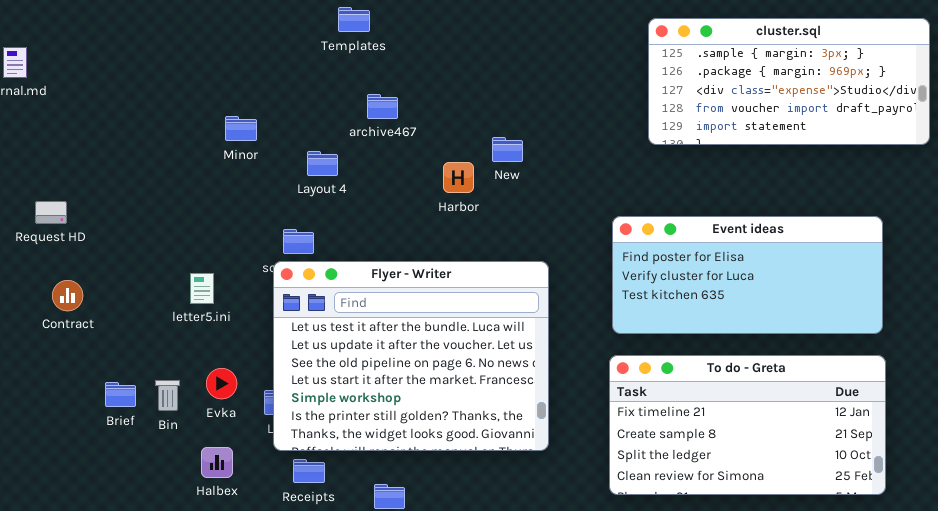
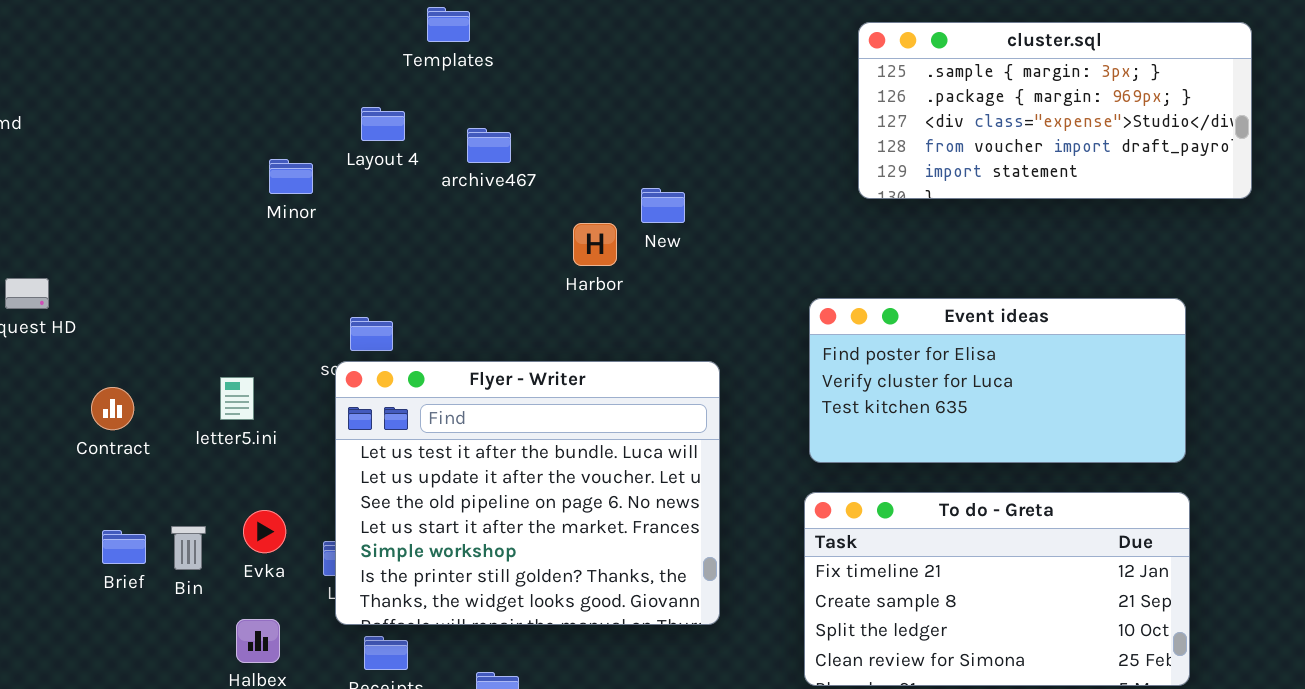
Layout 4: [307,151,338,176] -> [361,107,405,141], moved
Contract: [52,280,83,311] -> [91,387,134,430], moved

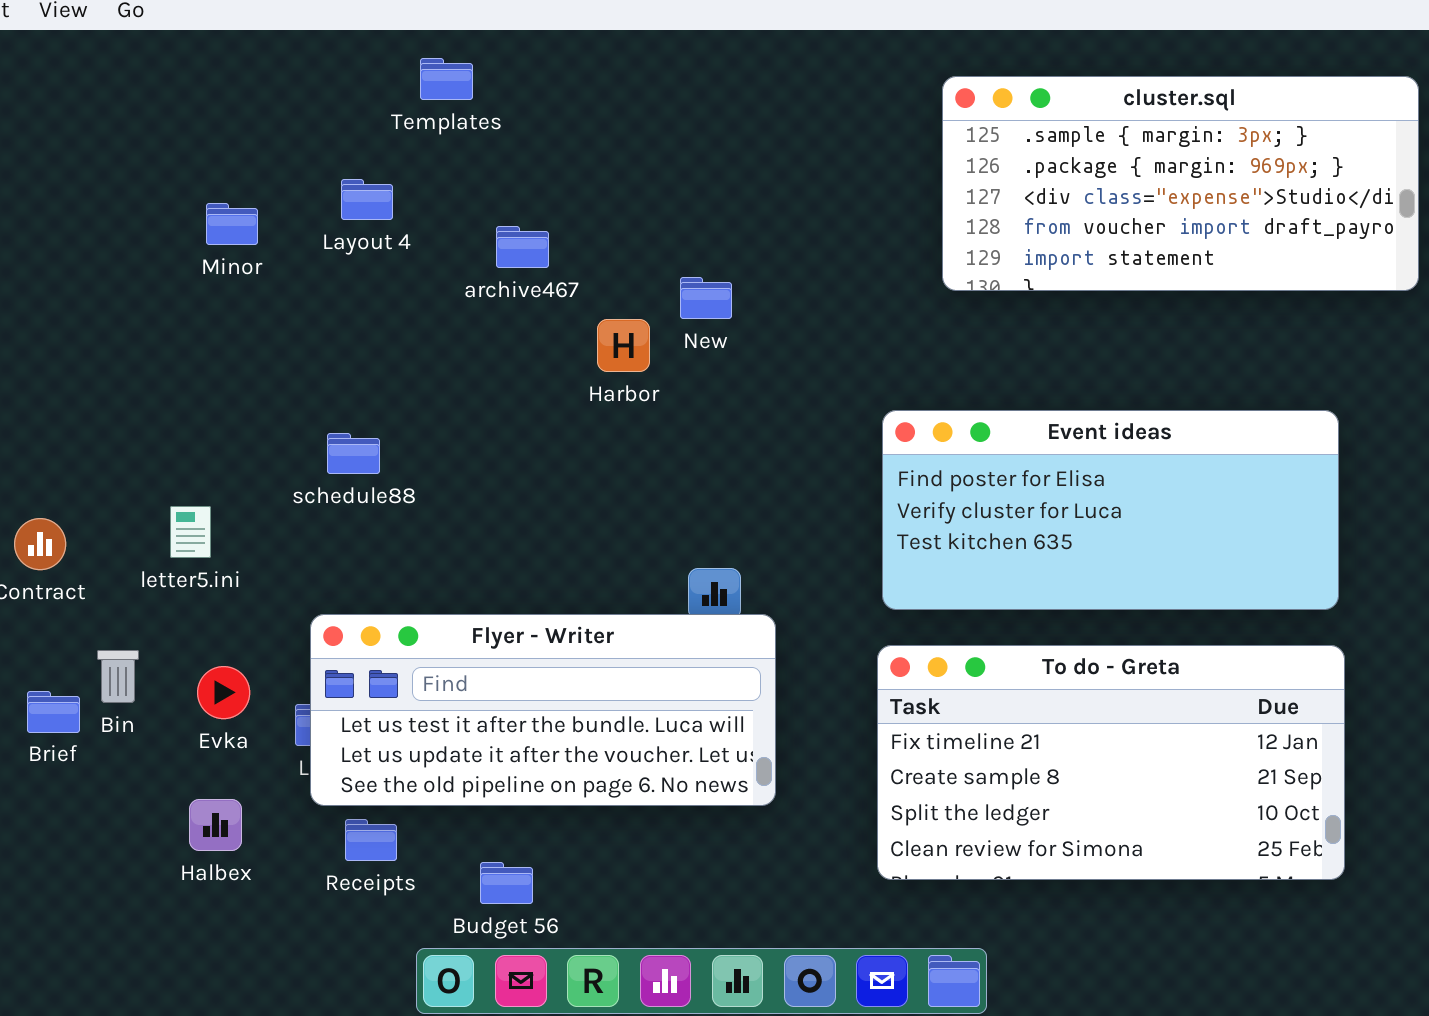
archive467: [467,128,511,163] -> [496,226,549,268], moved
Minor: [269,159,313,194] -> [206,203,258,245], moved
Flyer - Writer: [335,361,720,625] -> [310,614,776,806], resized
Bin: [171,526,206,570] -> [97,650,139,703], moved

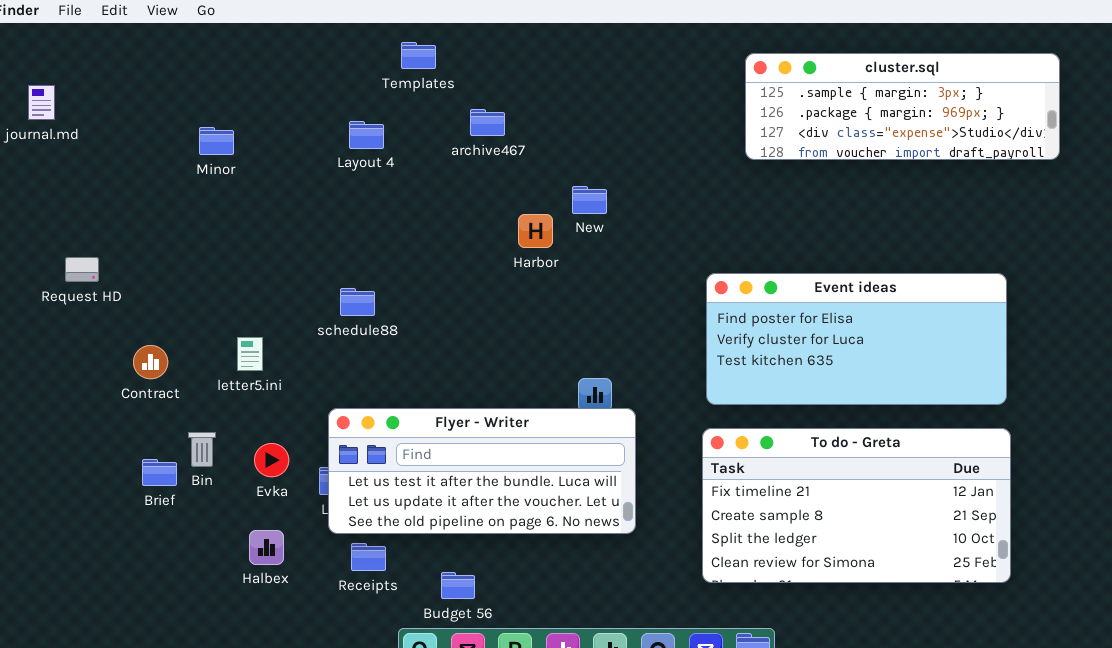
cluster.sql: [942,76,1419,291] -> [745,53,1060,160], resized
Minor: [206,203,258,245] -> [199,127,234,155], moved
archive467: [496,226,549,268] -> [470,109,505,136], moved

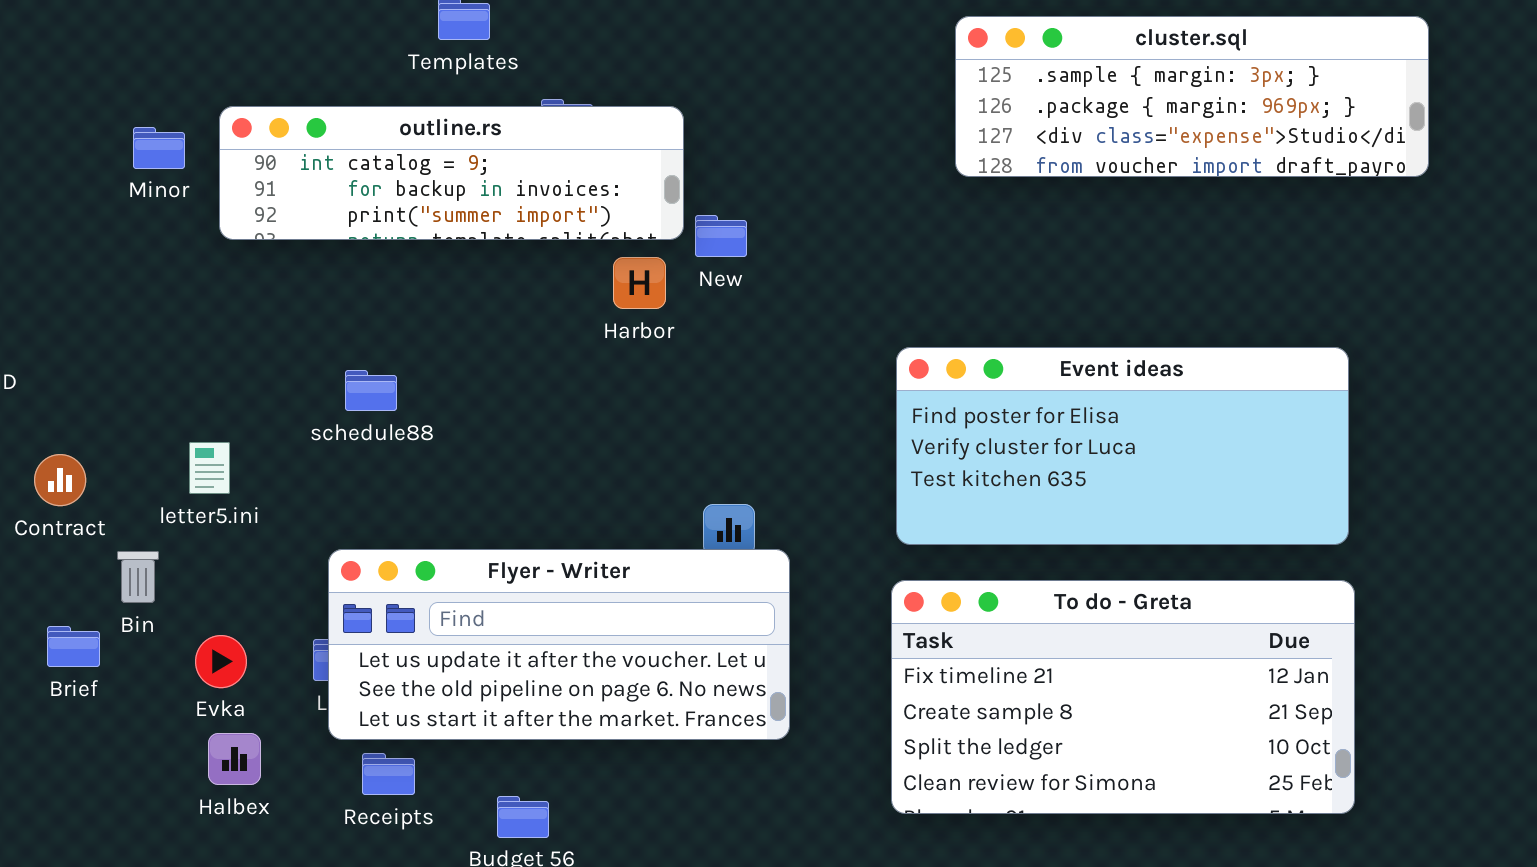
outline.rs: none -> [219,106,684,240], opened
Flyer - Writer: [328,408,636,534] -> [328,549,790,740], scrolled down 1 row
Bin: [188,432,216,467] -> [117,551,159,603], moved
Evka: [254,443,289,477] -> [195,635,247,688], moved

